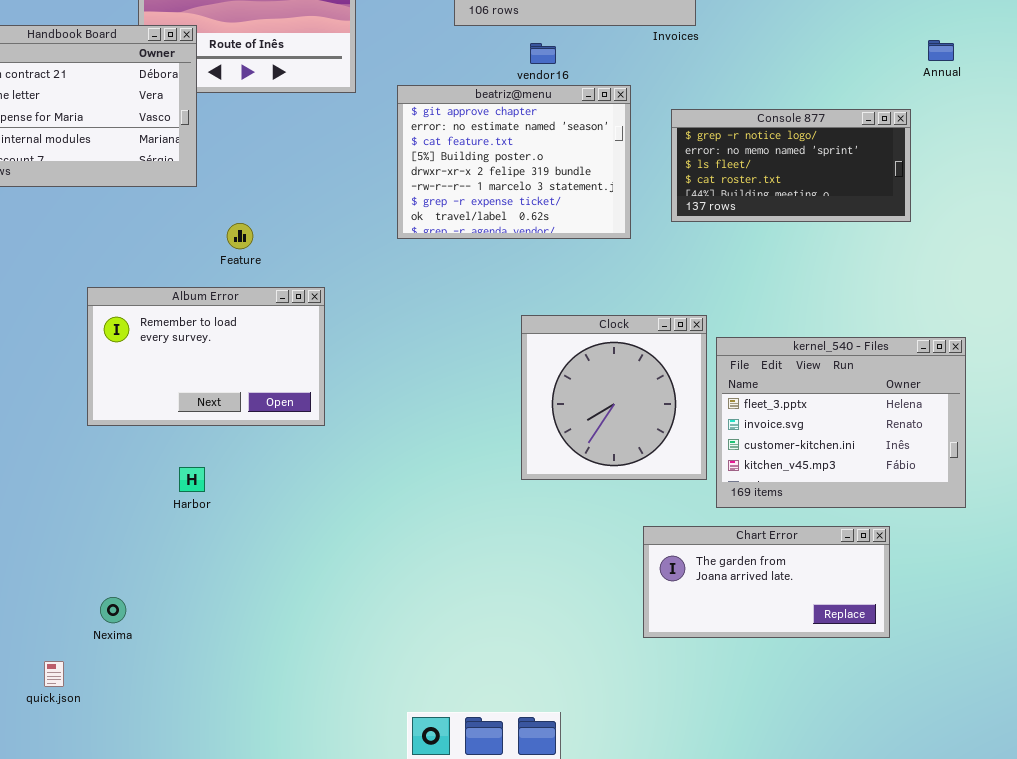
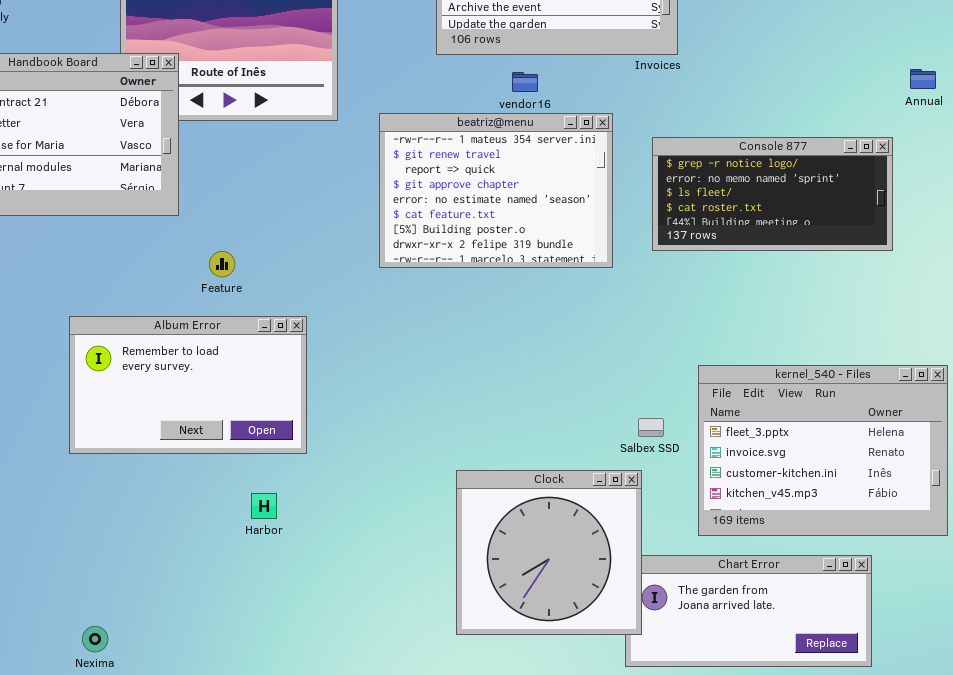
beatriz@menu: [397,85,631,239] -> [379,113,613,268], scrolled up 3 rows
Clock: [521,315,707,480] -> [456,470,642,635], moved
Harbor: [179,467,205,492] -> [251,493,277,519], moved

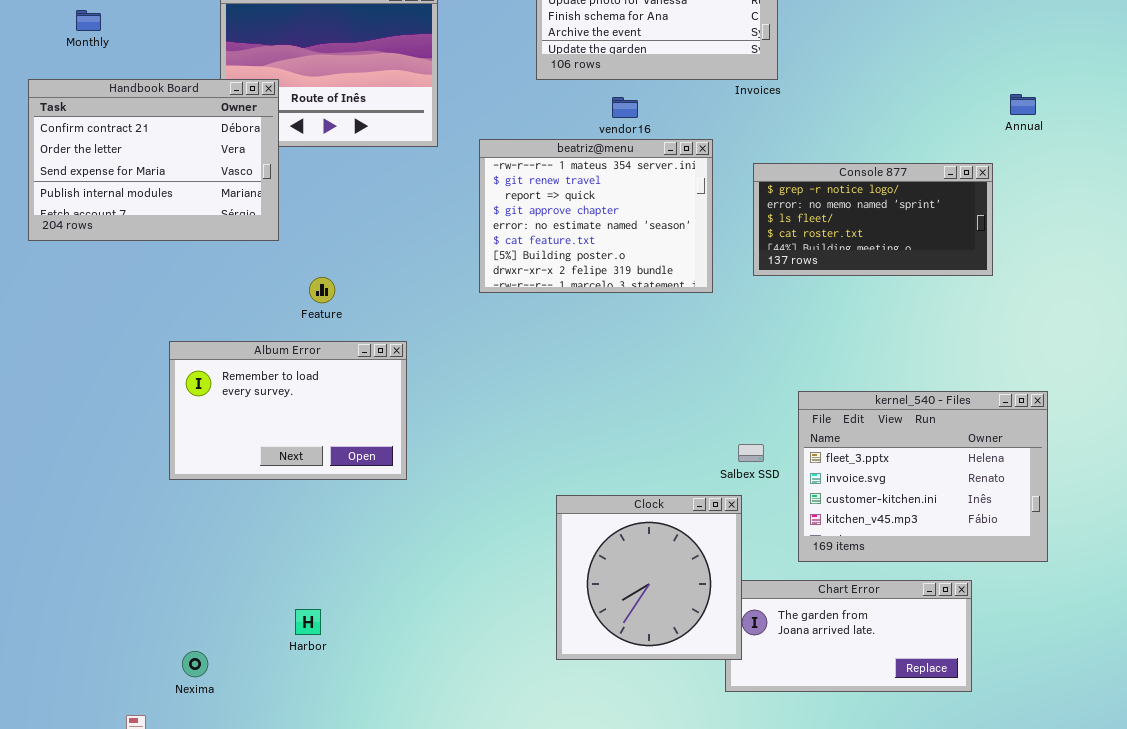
Harbor: [251,493,277,519] -> [295,609,321,635], moved

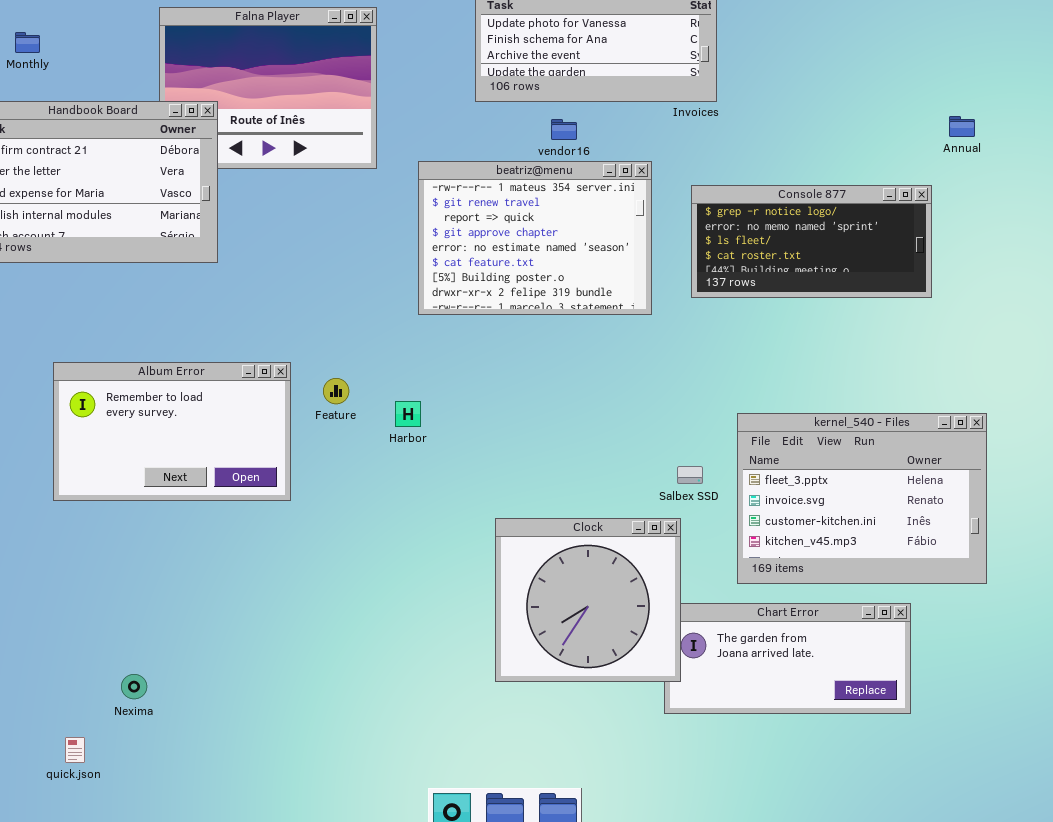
Feature: [309,277,335,303] -> [323,378,349,404], moved
Album Error: [169,341,407,480] -> [53,362,291,501], moved
Harbor: [295,609,321,635] -> [395,401,421,427], moved

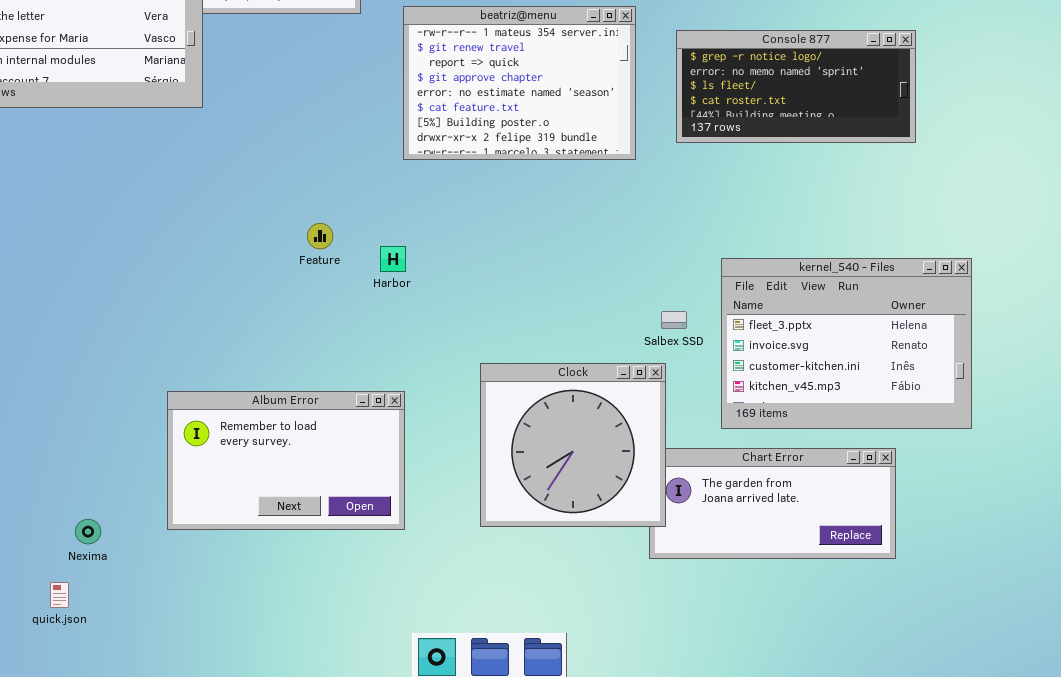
Album Error: [53,362,291,501] -> [167,391,405,530], moved
Nexima: [121,674,147,699] -> [75,519,101,544], moved

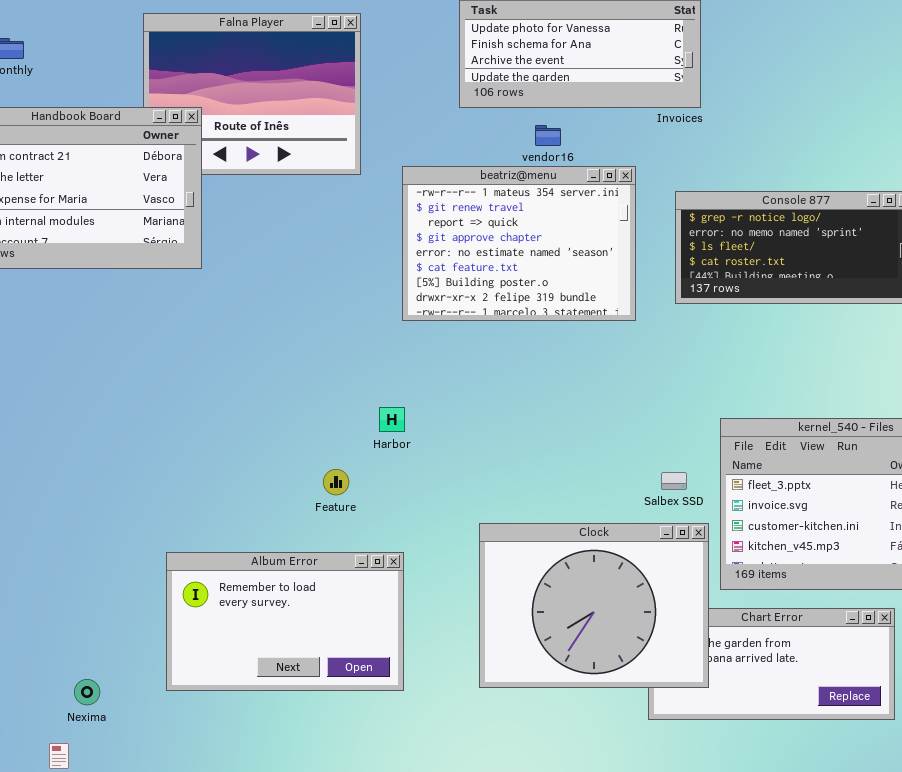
Feature: [307,223,333,249] -> [323,469,349,495], moved
Clock: [480,363,666,527] -> [479,523,709,688], resized

